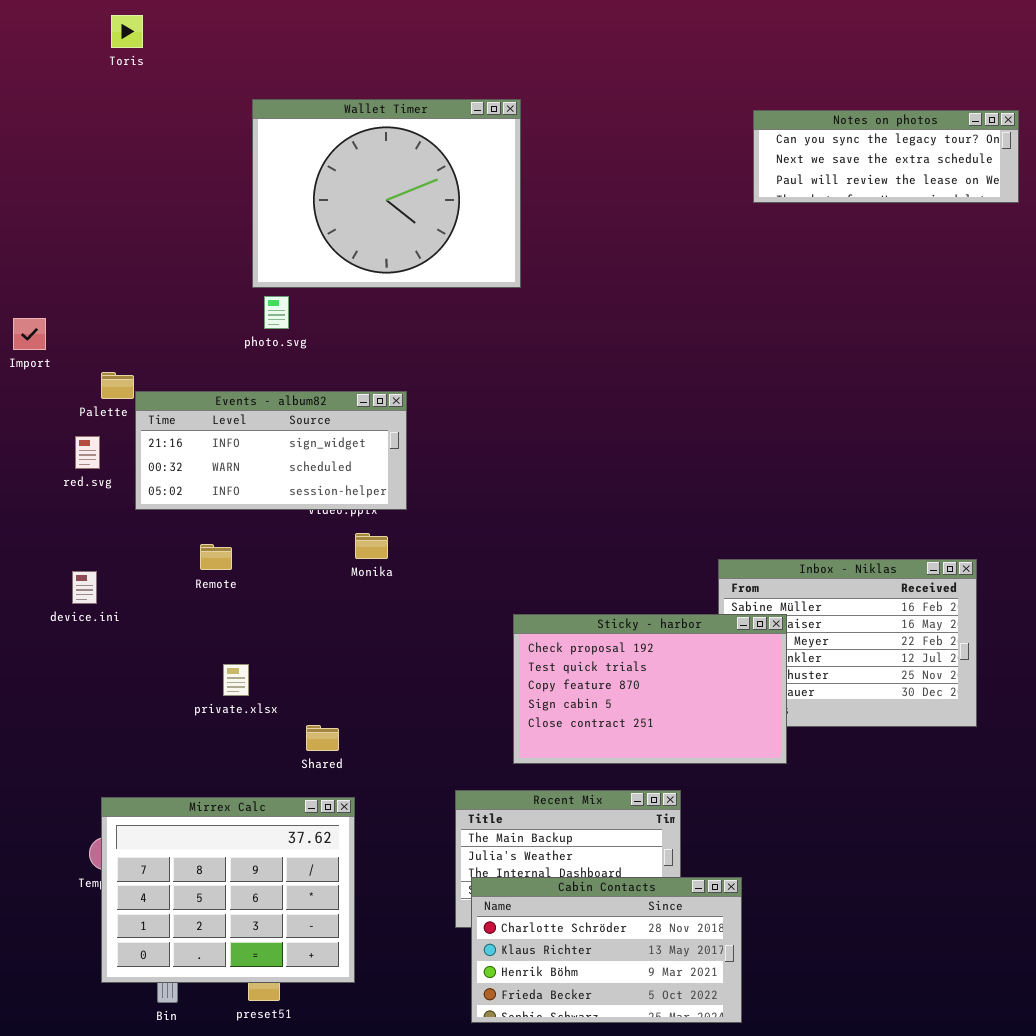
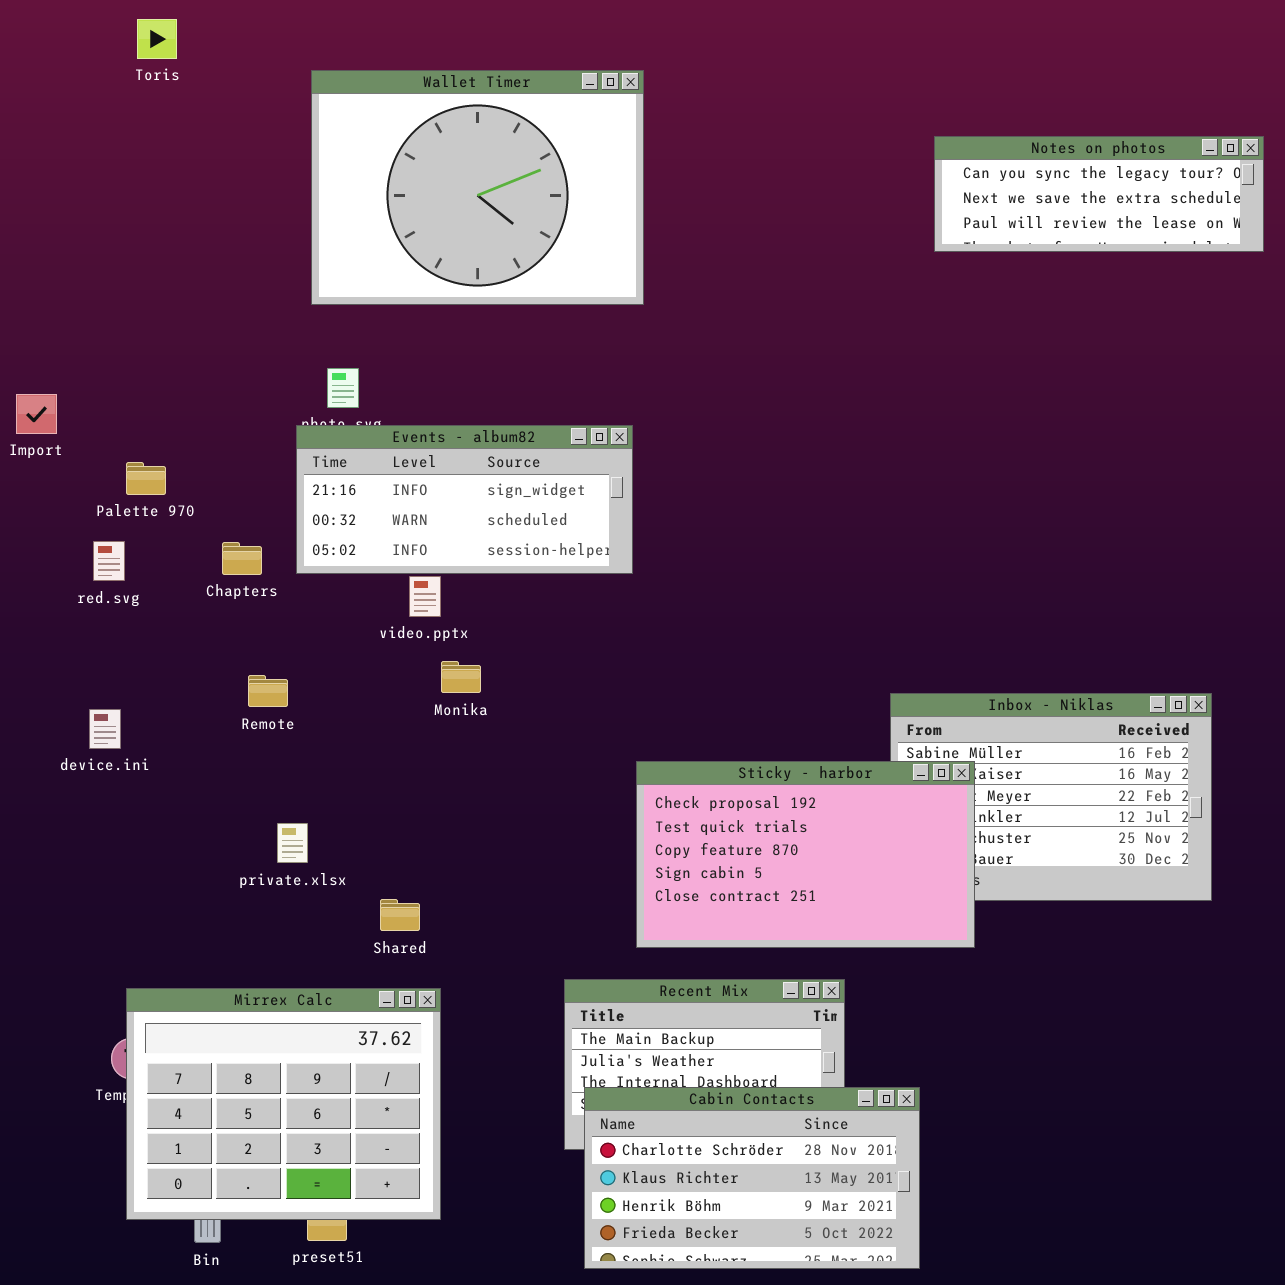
Wallet Timer: [252,99,521,288] -> [311,70,644,305], moved
Events - album82: [135,391,407,510] -> [296,425,633,574], moved

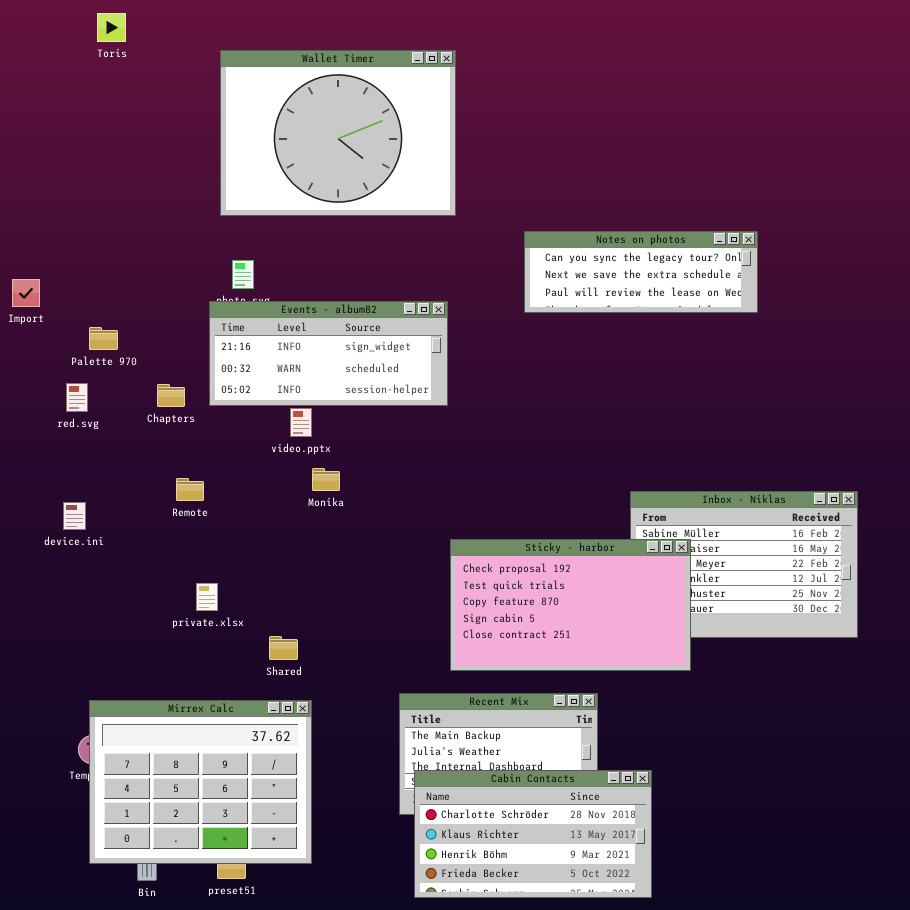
Notes on photos: [934,136,1264,252] -> [524,231,758,313], moved

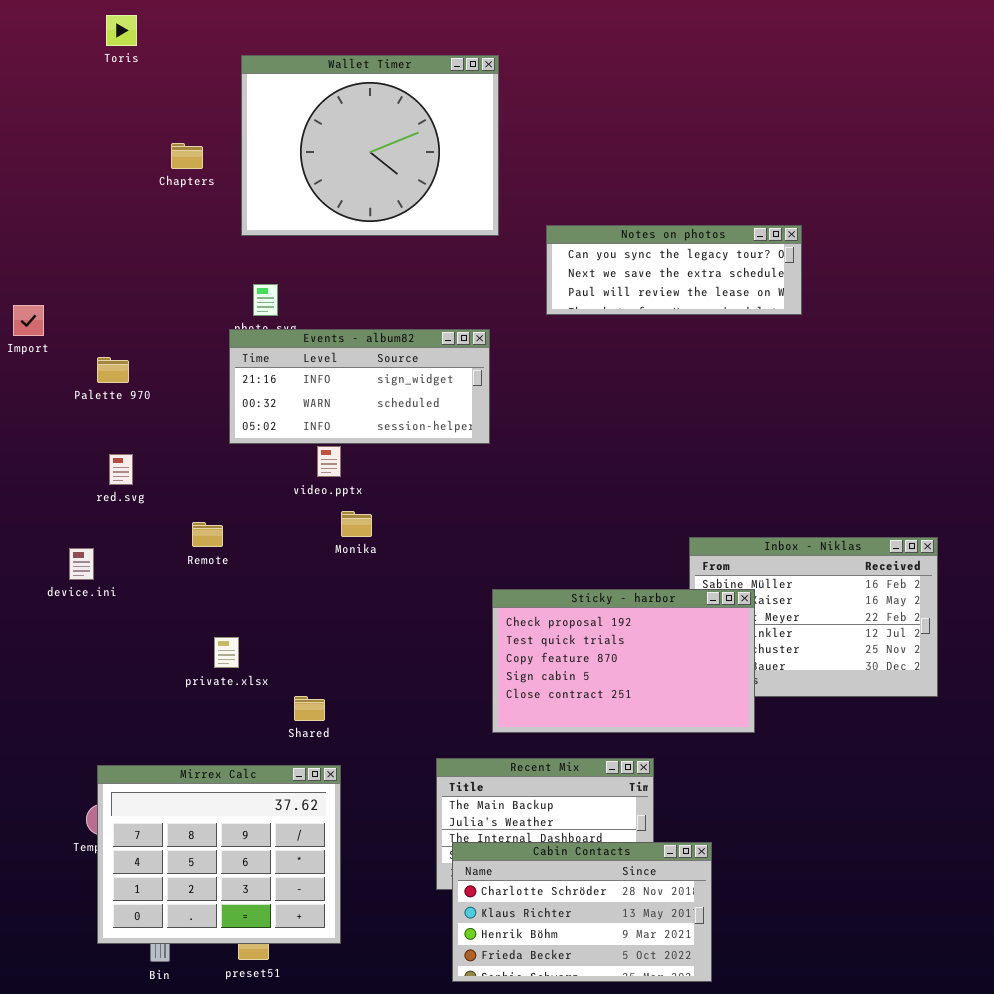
Notes on photos: [524,231,758,313] -> [546,225,802,315], moved
red.svg: [66,383,88,412] -> [109,454,133,485], moved
Chapters: [157,384,185,407] -> [171,143,203,169], moved

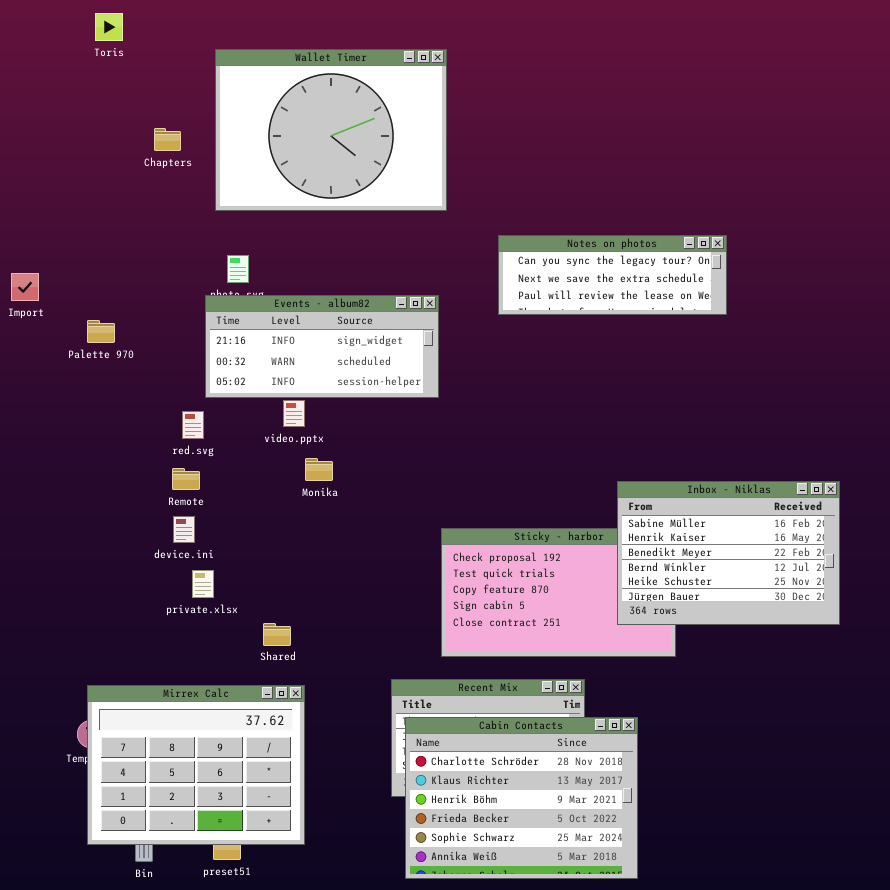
Notes on photos: [546,225,802,315] -> [498,235,727,315], moved
red.svg: [109,454,133,485] -> [182,411,204,439], moved
Inbox - Niklas: [689,537,938,697] -> [617,481,840,625], raised
device.ini: [69,548,94,580] -> [173,516,195,543], moved
Cabin Contacts: [452,842,712,982] -> [405,717,638,879], resized

